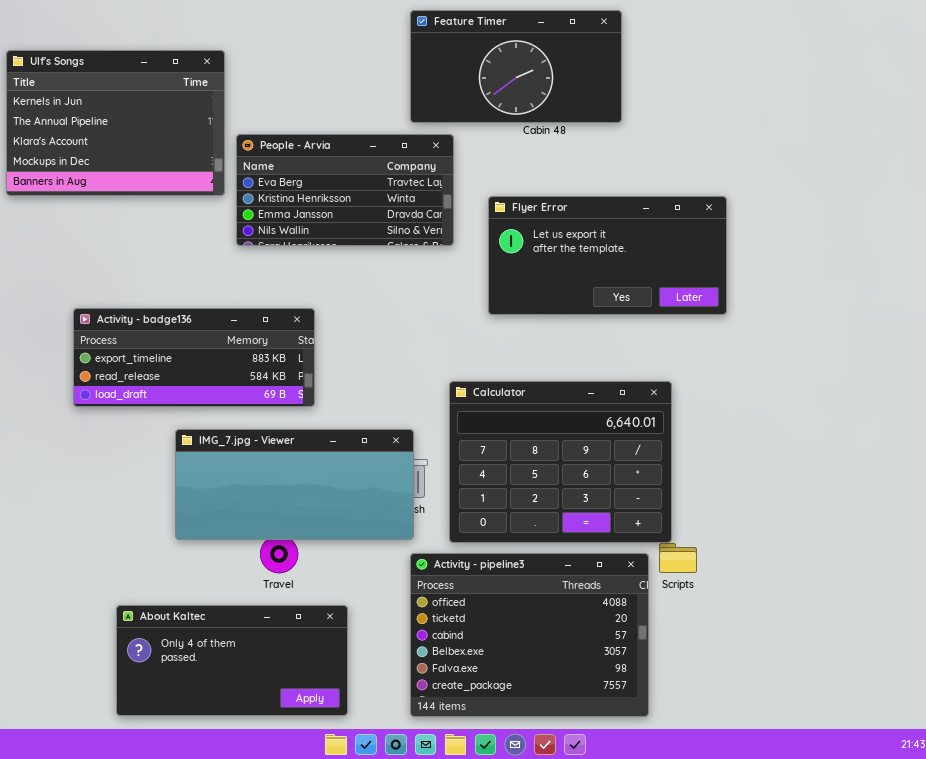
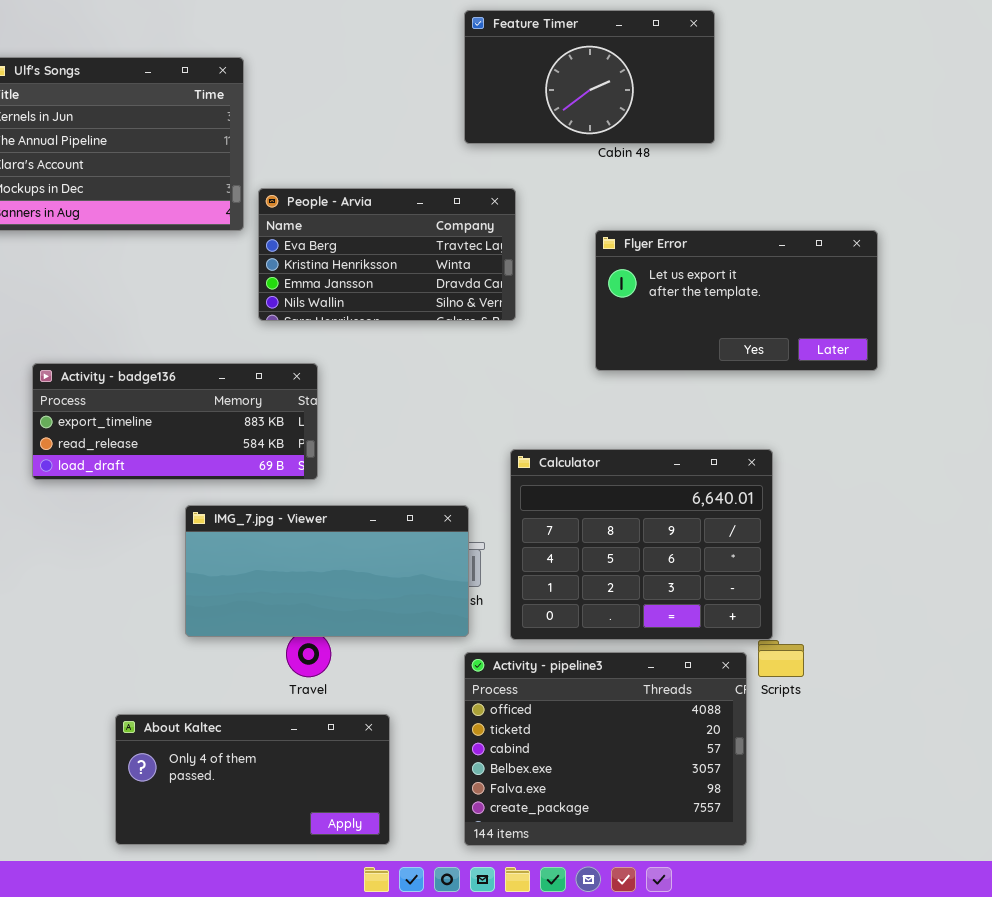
People - Arvia: [236,134,454,246] -> [258,188,516,321], moved
Flyer Error: [488,196,727,315] -> [595,230,878,371], moved
Activity - badge136: [73,308,315,407] -> [32,363,318,480], moved

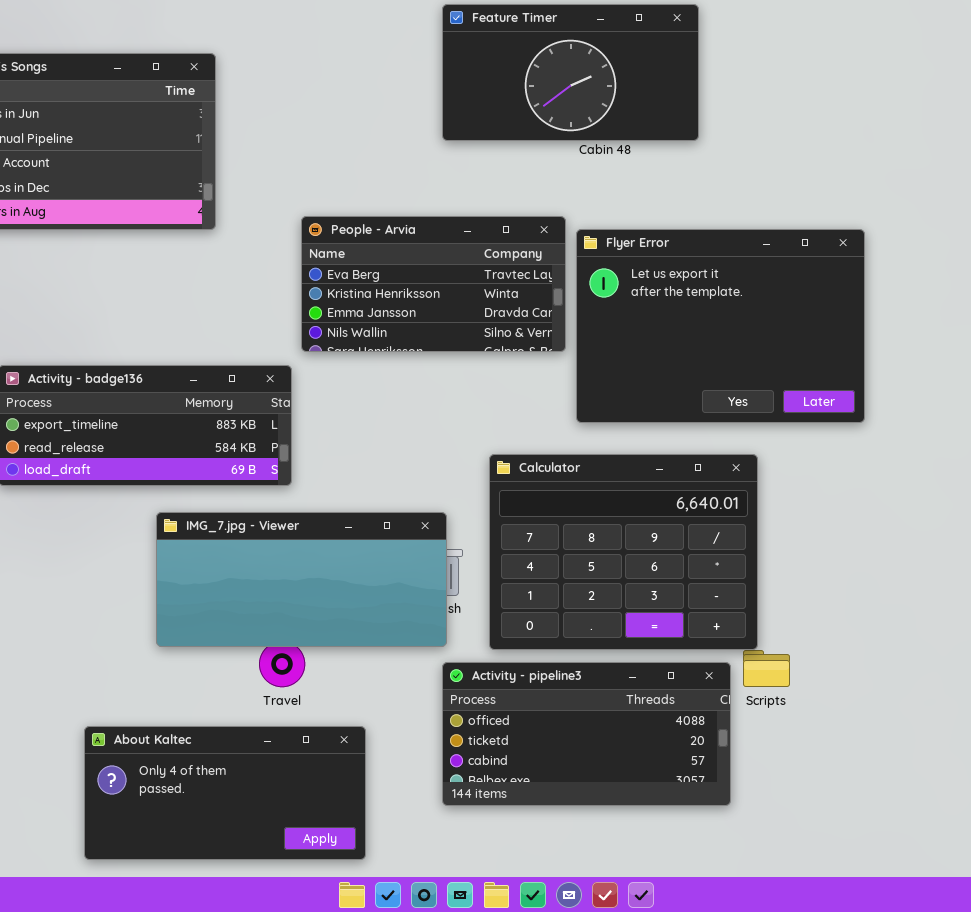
People - Arvia: [258,188,516,321] -> [301,216,566,352], moved
Flyer Error: [595,230,878,371] -> [576,229,865,423], resized
Activity - pipeline3: [464,652,747,846] -> [442,662,731,806], resized

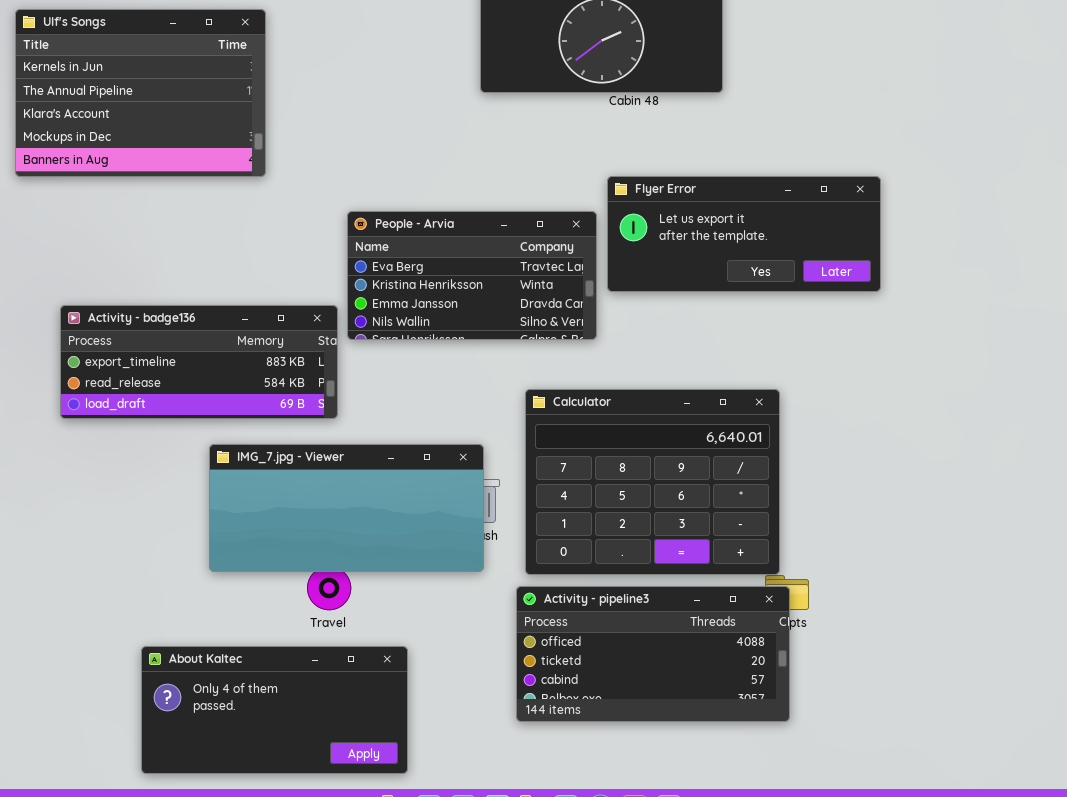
People - Arvia: [301,216,566,352] -> [347,211,597,340], moved
Flyer Error: [576,229,865,423] -> [607,176,881,292], resized
Activity - pipeline3: [442,662,731,806] -> [516,586,790,722], moved

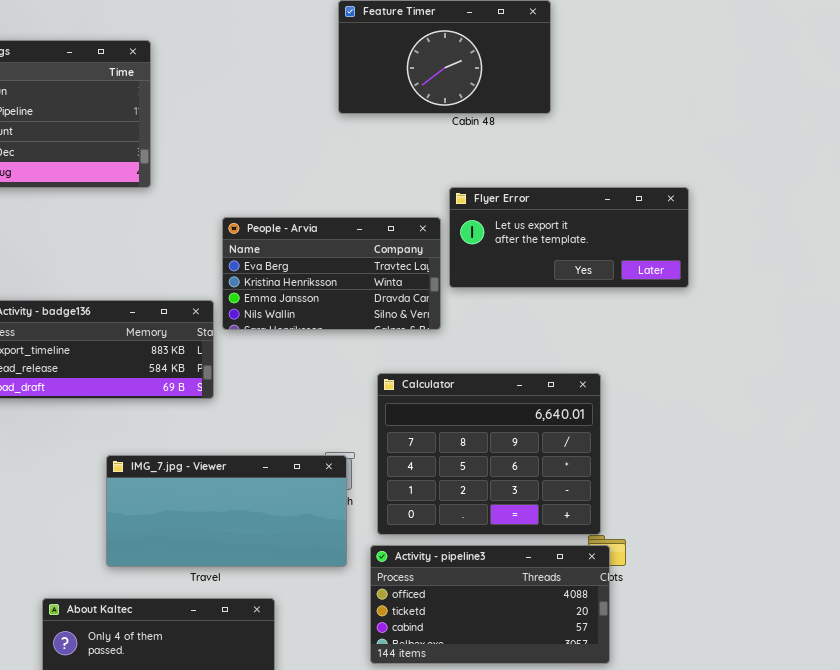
IMG_7.jpg - Viewer: [209,444,484,572] -> [106,455,347,567], moved

